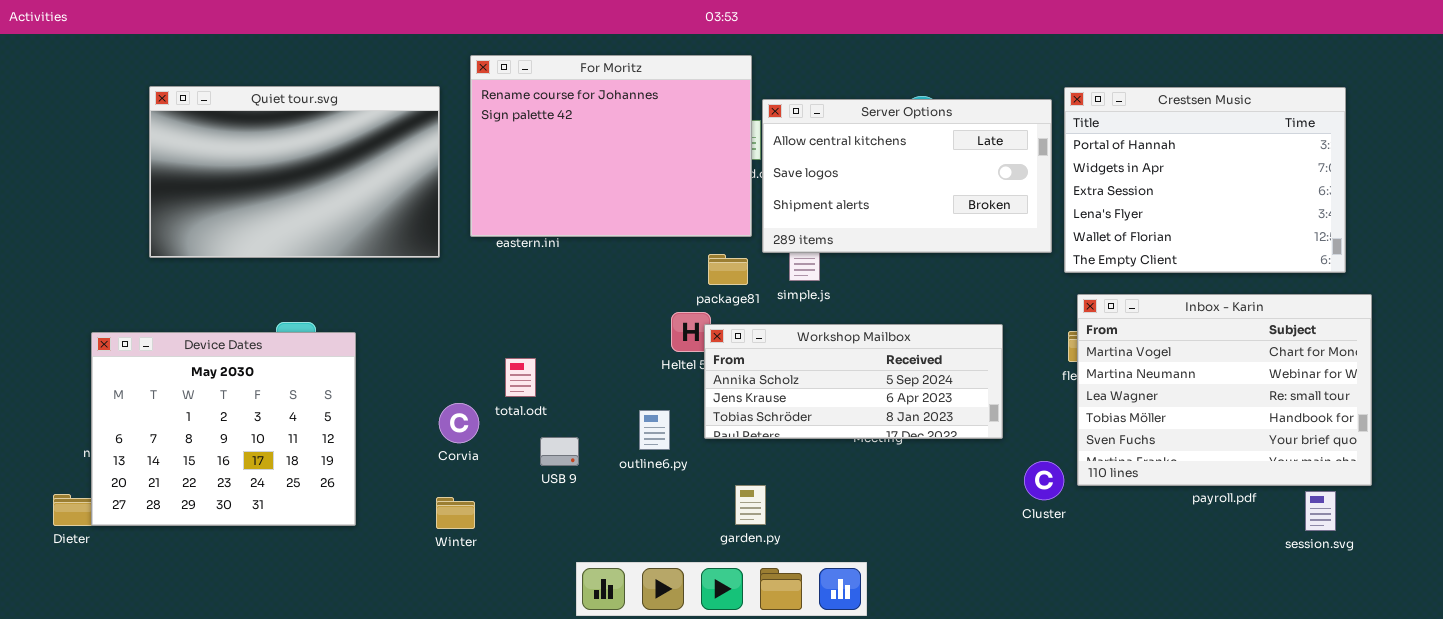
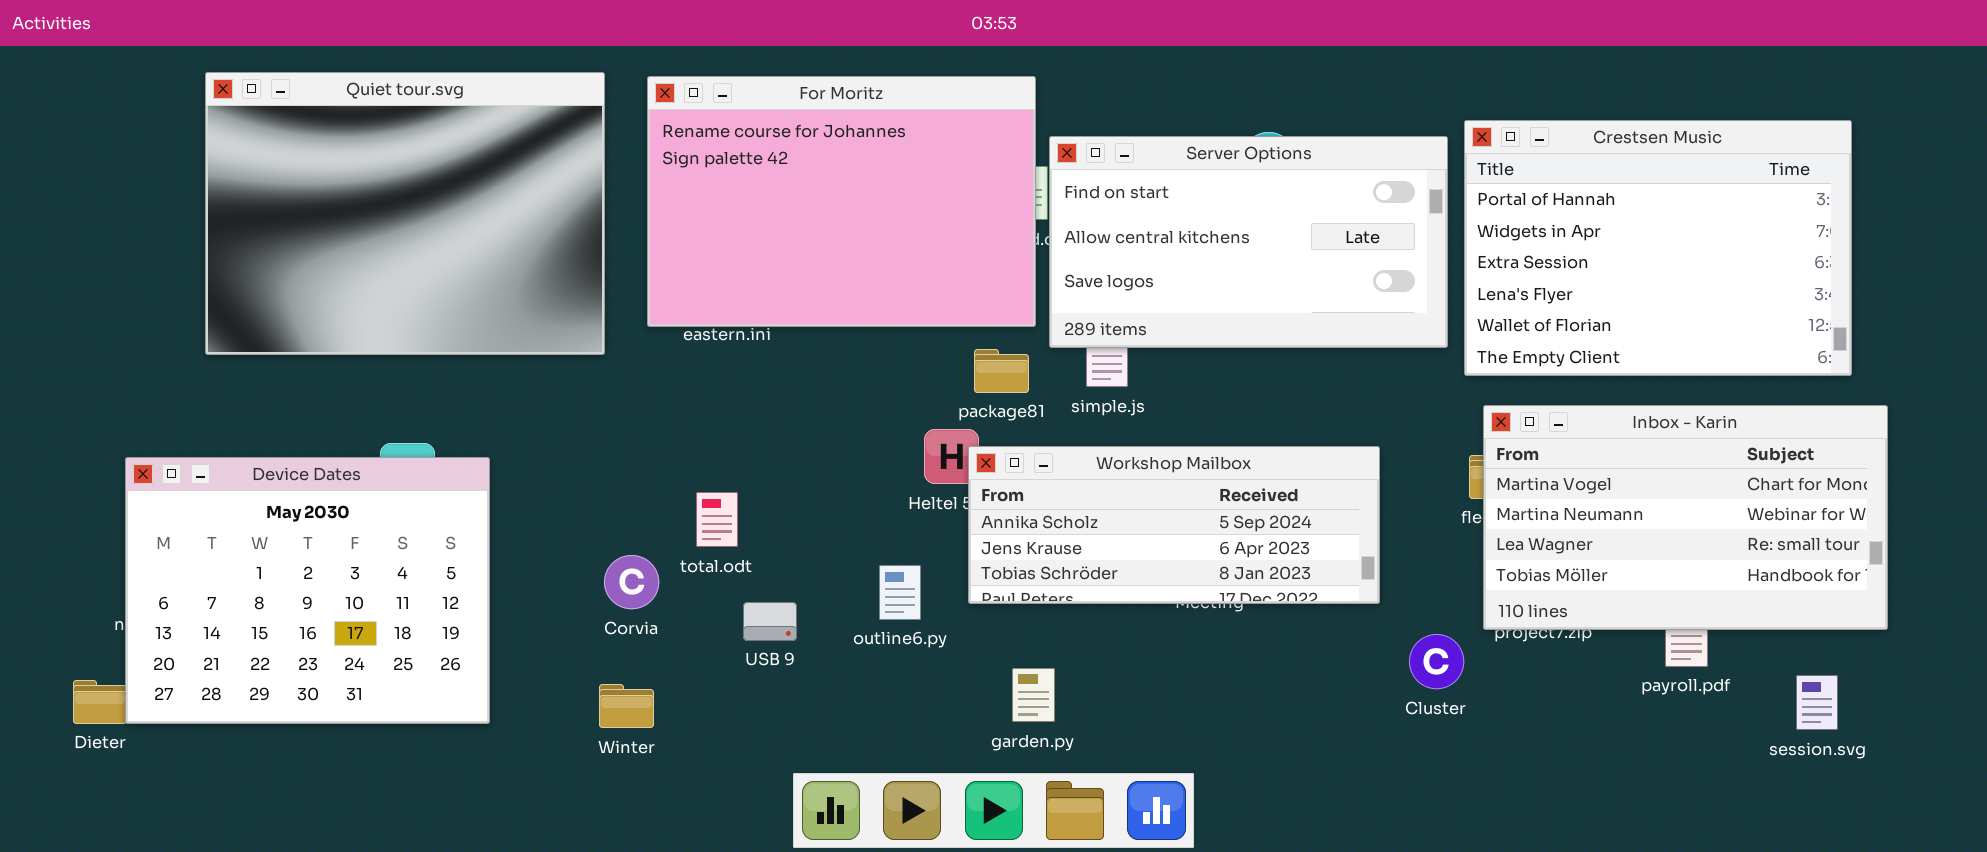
Quiet tour.svg: [149,86,440,258] -> [205,72,605,355], resized
Server Options: [762,99,1052,253] -> [1049,136,1448,348], scrolled up 1 row
Inbox - Karin: [1077,294,1372,486] -> [1483,405,1888,630], resized

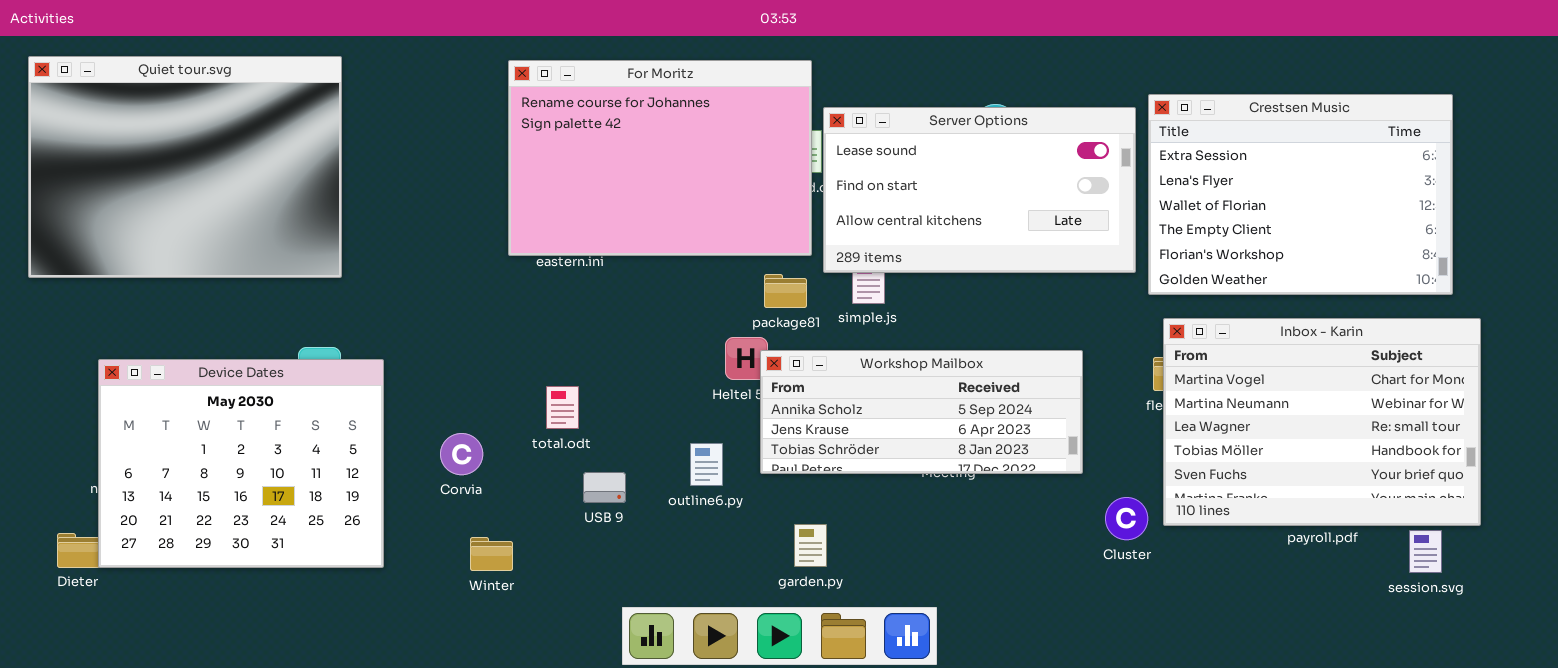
Quiet tour.svg: [205,72,605,355] -> [28,56,342,278], moved
Crestsen Music: [1464,120,1852,376] -> [1148,94,1453,295], scrolled down 2 rows
Server Options: [1049,136,1448,348] -> [823,107,1136,273], scrolled up 1 row
Inbox - Karin: [1483,405,1888,630] -> [1163,318,1481,526], resized
Corvia: [604,555,659,609] -> [440,433,483,475], moved

